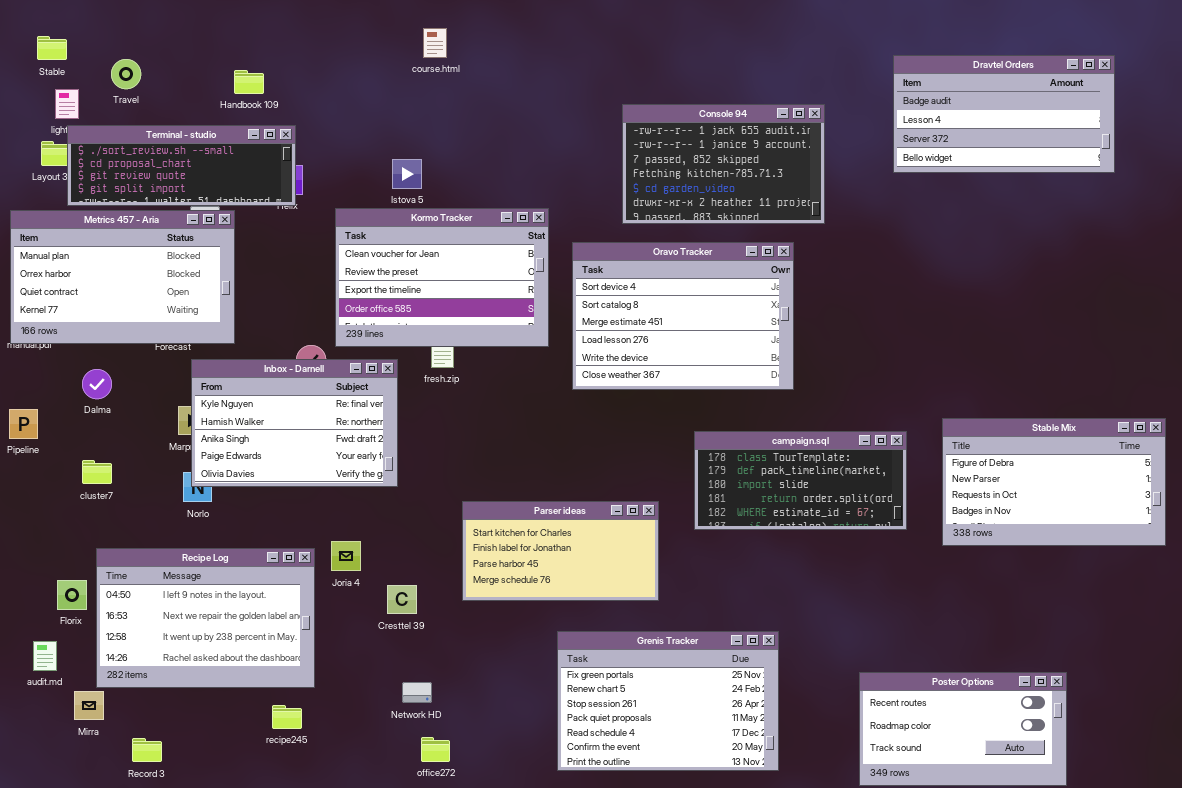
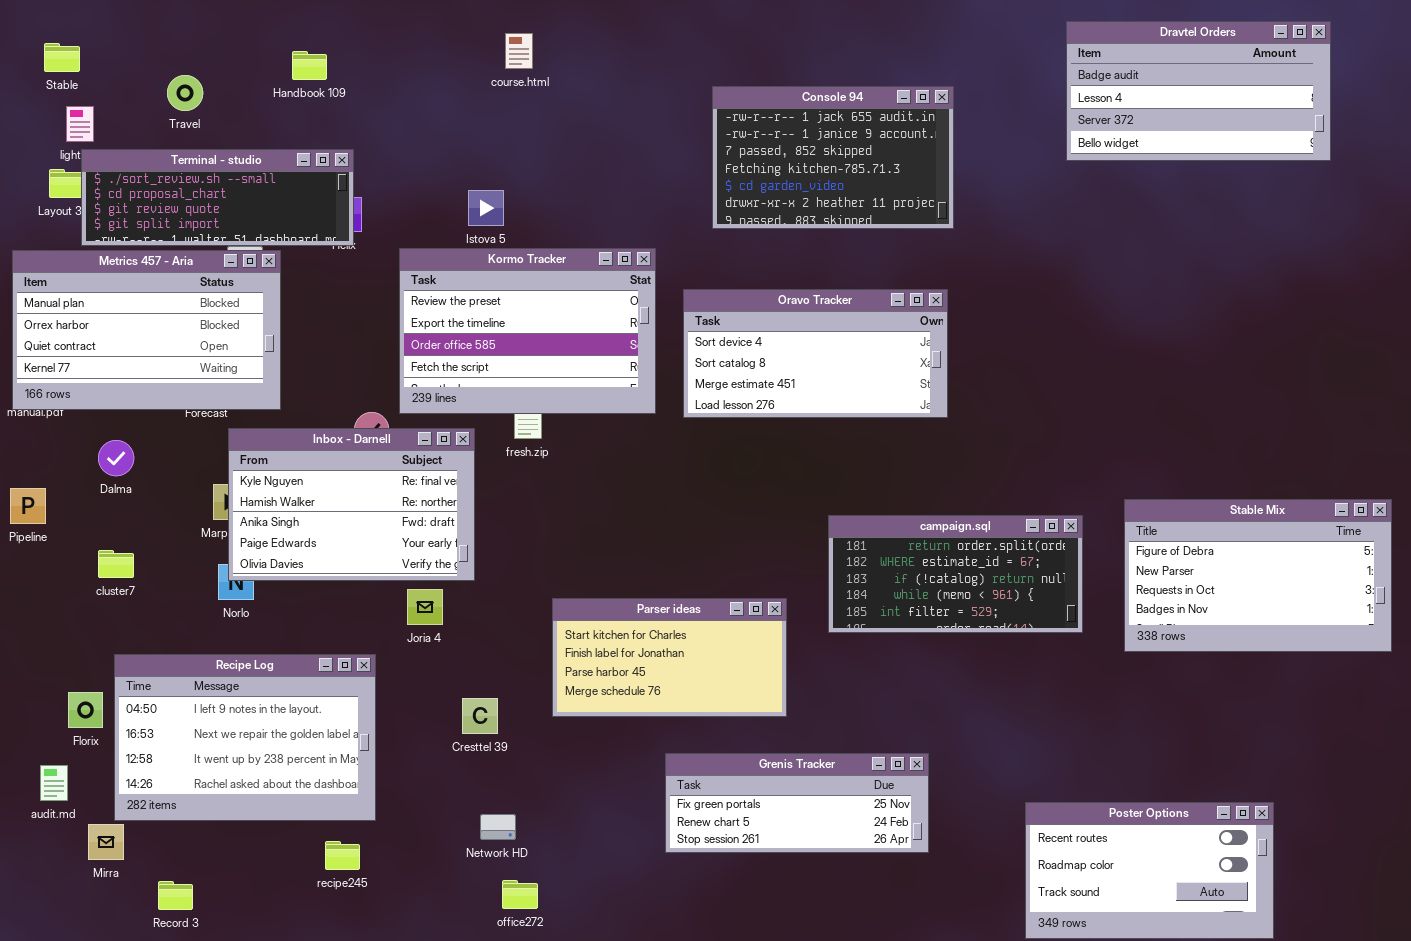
Dravtel Orders: [893,55,1115,173] -> [1066,21,1331,161], moved
Travel: [111,59,141,89] -> [167,75,203,111], moved
Handbook 109: [234,70,264,94] -> [292,51,327,80], moved
Console 94: [622,104,825,224] -> [712,86,954,229], moved
Kormo Tracker: [335,208,549,347] -> [399,248,656,414], scrolled down 1 row
Oravo Tracker: [572,242,794,390] -> [683,289,948,418], resized
campaign.sql: [694,431,907,530] -> [828,515,1083,633], scrolled down 3 rows
Joria 4: [331,541,361,571] -> [407,589,443,625], moved
Grenis Tracker: [557,631,779,771] -> [665,753,929,853], resized

